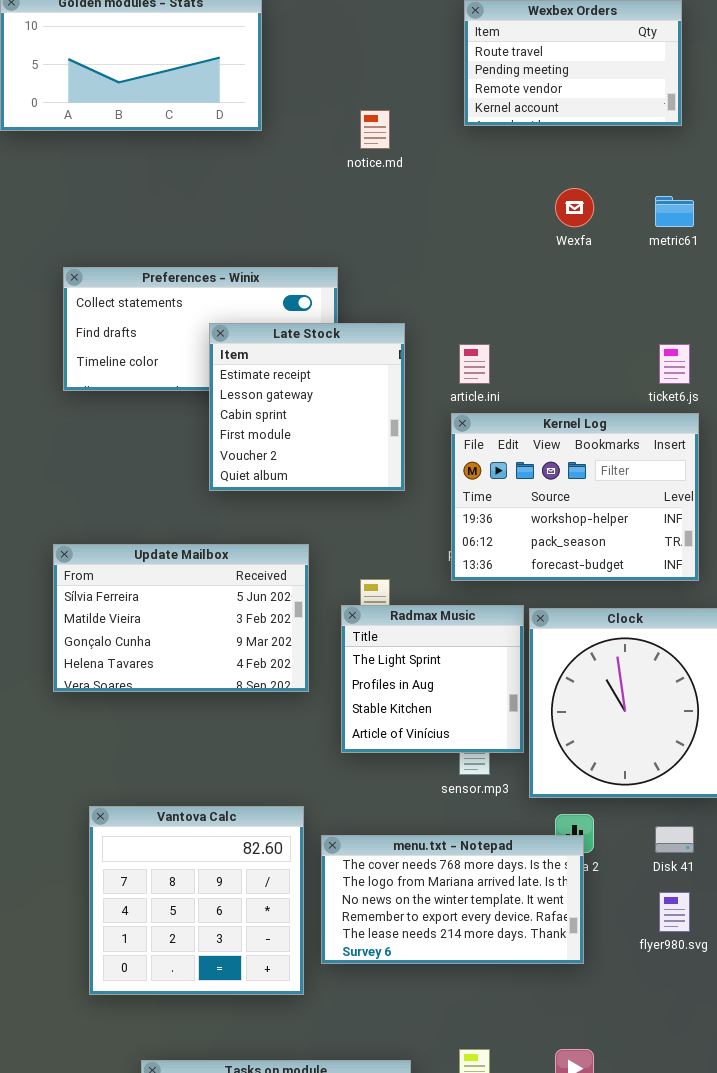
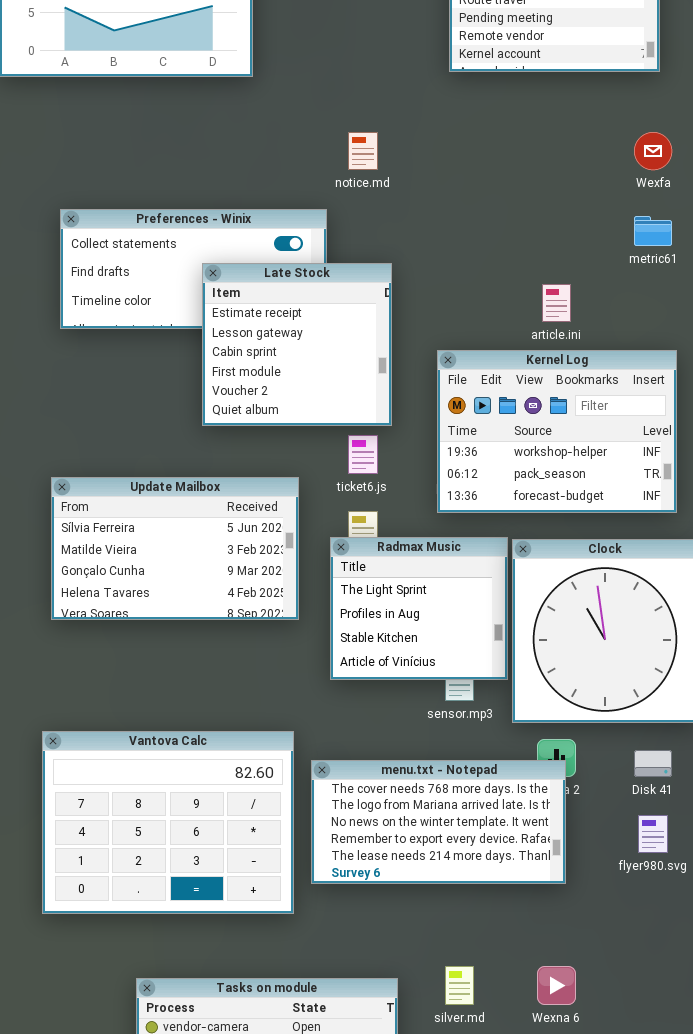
notice.md: [360,110,390,149] -> [348,132,378,170], moved
Wexfa: [555,188,594,227] -> [634,132,672,170], moved
metric61: [655,196,694,227] -> [634,216,672,246], moved
article.ini: [459,344,490,384] -> [542,284,571,322], moved
ticket6.js: [659,344,690,384] -> [348,435,378,474], moved
Vantova Calc: [89,806,304,995] -> [42,731,294,914], resized

